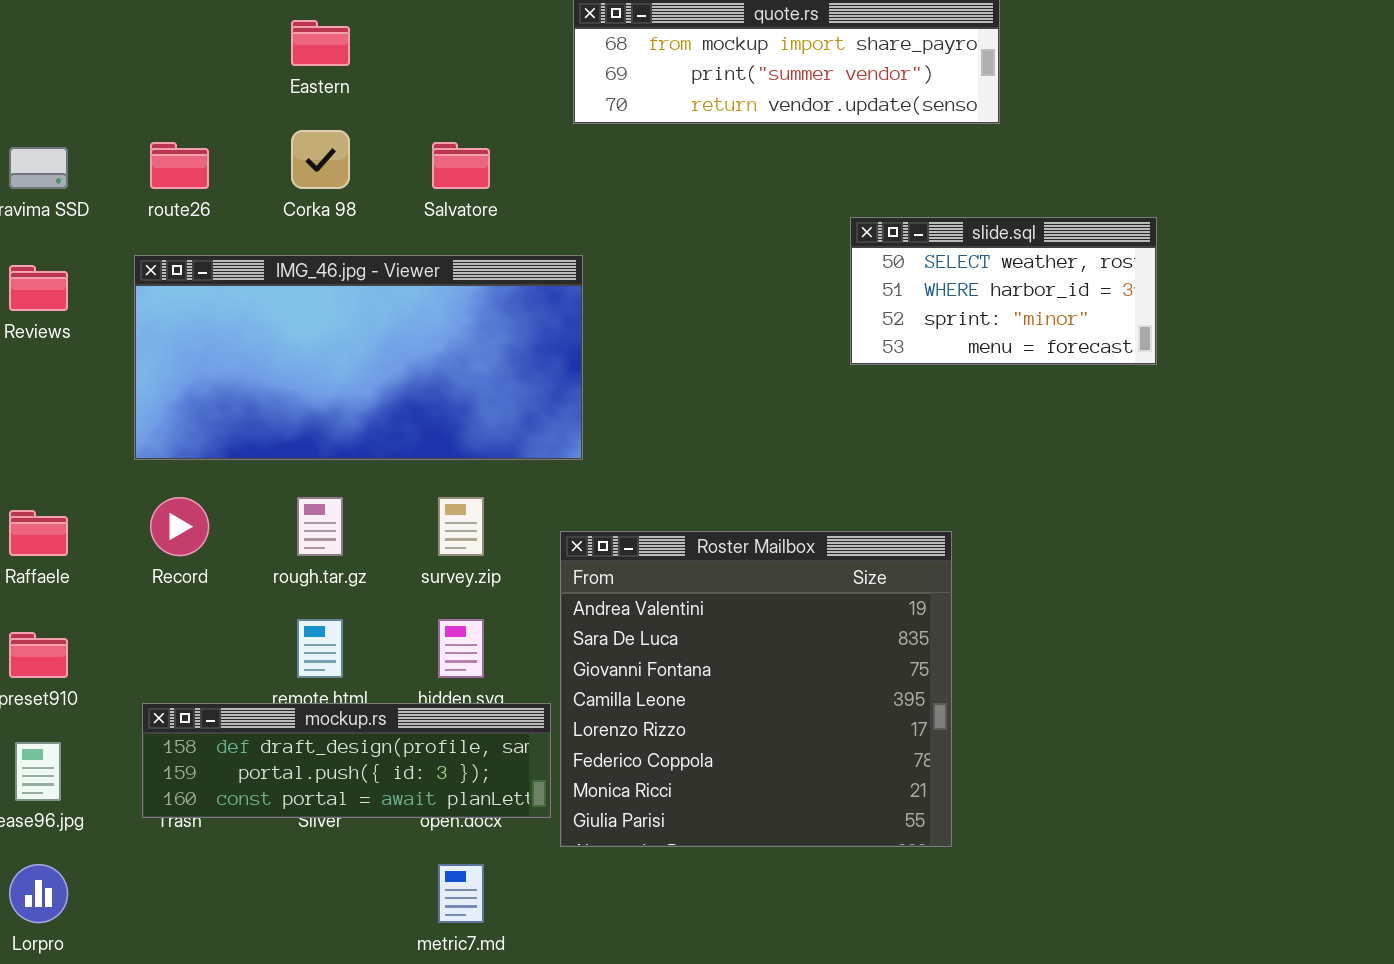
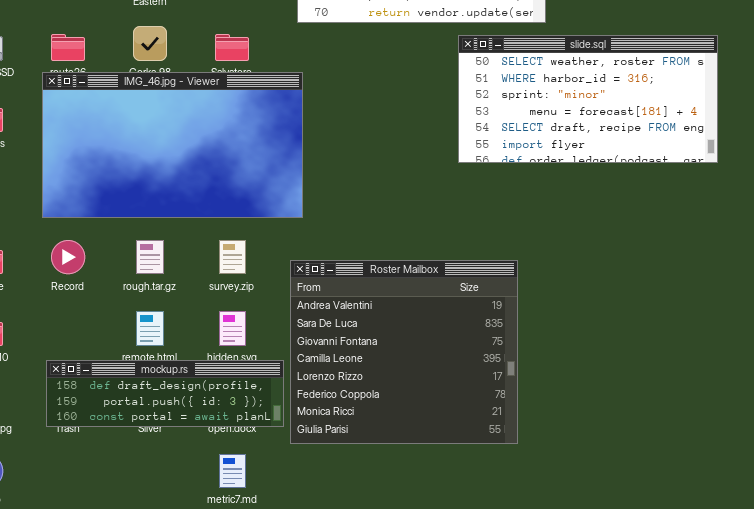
slide.sql: [850,217,1157,365] -> [458,35,718,163], resized
IMG_46.jpg - Viewer: [134,255,583,460] -> [42,72,303,218], resized

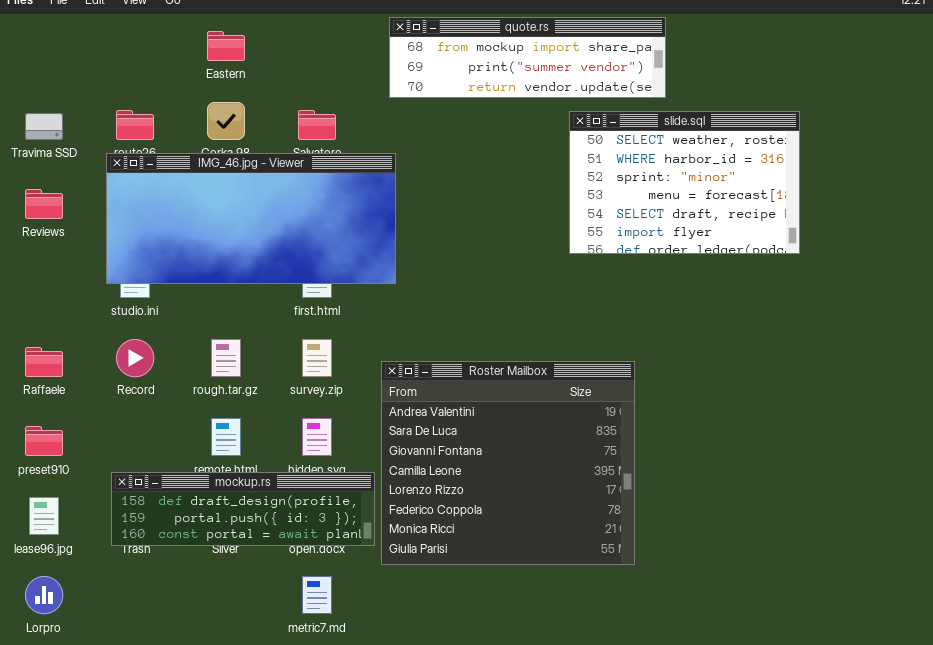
slide.sql: [458,35,718,163] -> [569,111,800,254], resized
IMG_46.jpg - Viewer: [42,72,303,218] -> [106,153,396,284], resized

